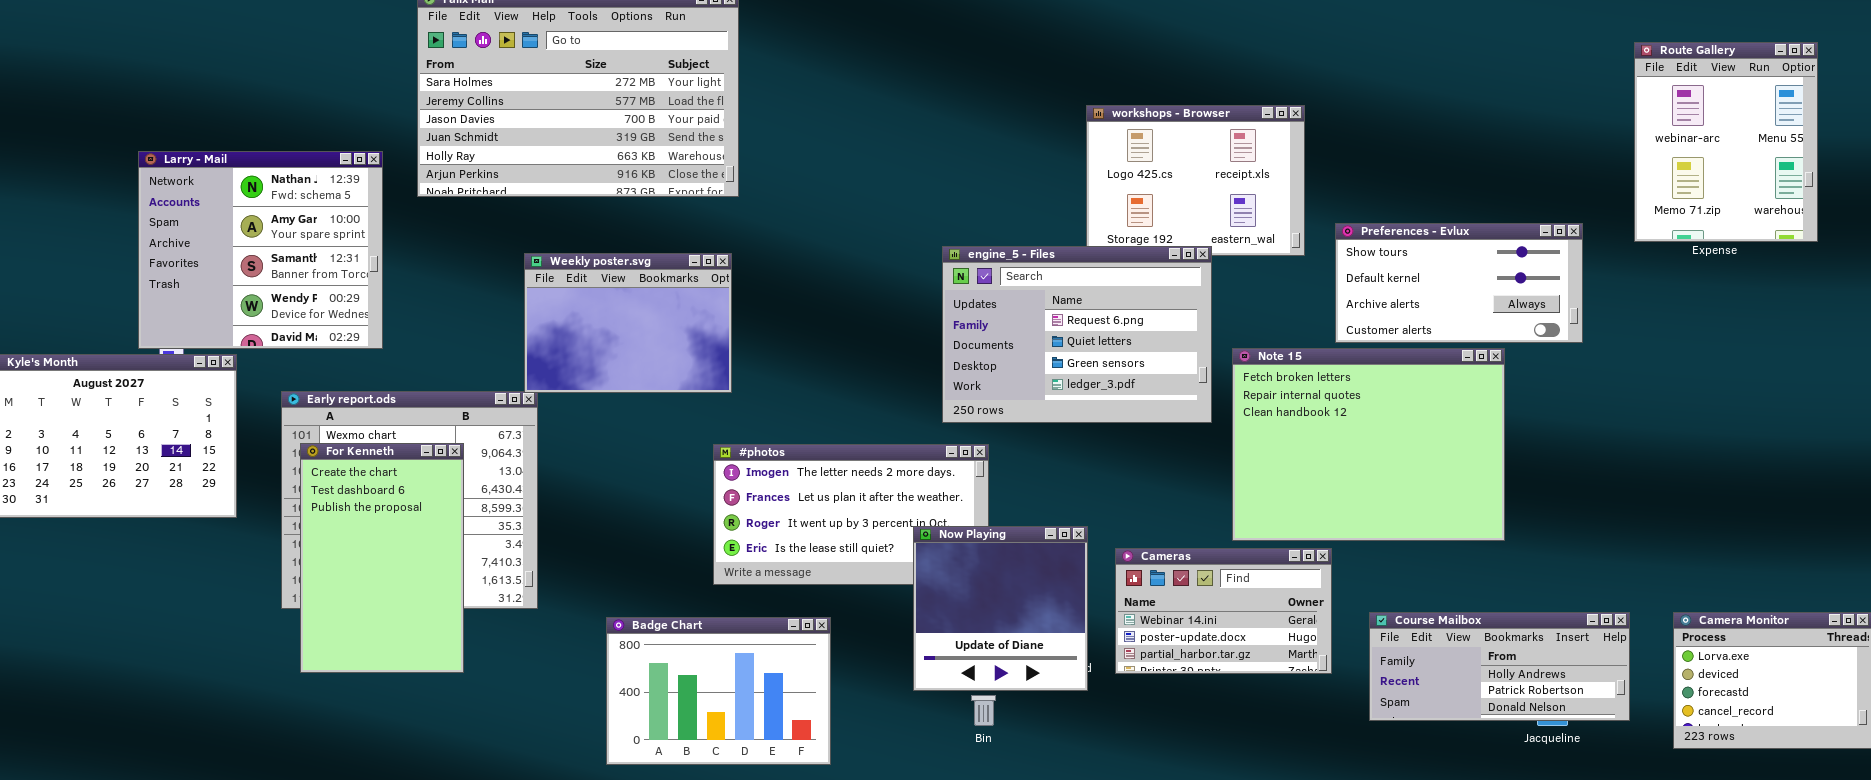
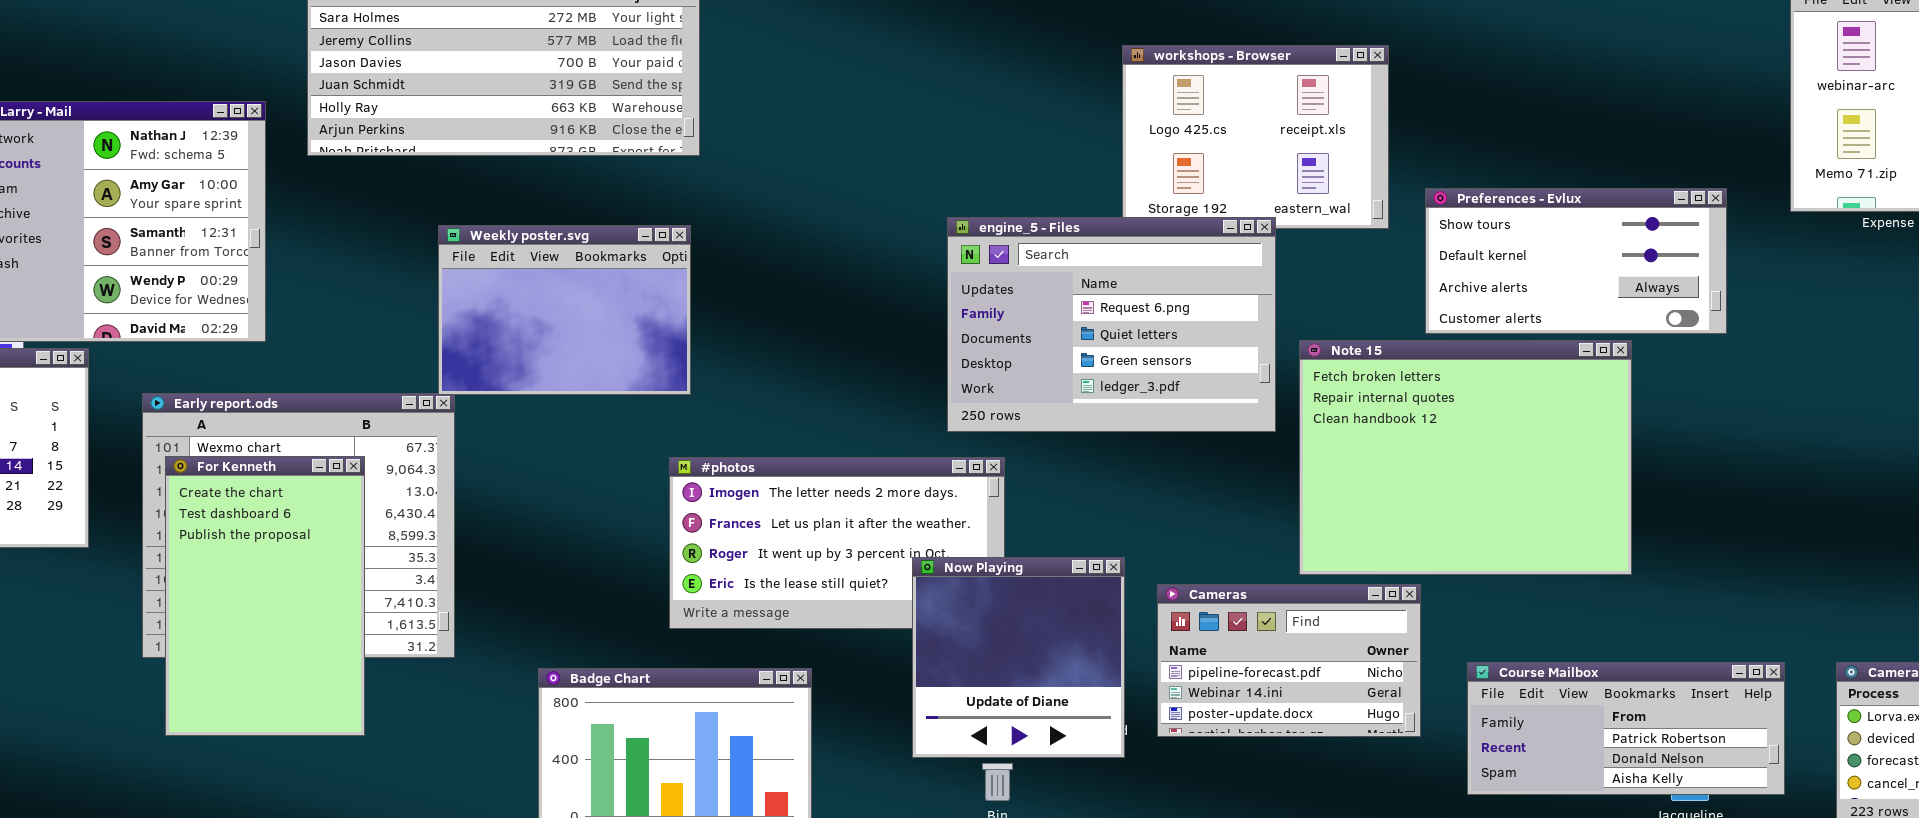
Cameras: [1115,548,1332,674] -> [1157,584,1421,737], scrolled up 1 row
Course Mailbox: [1369,612,1630,721] -> [1467,662,1785,795], scrolled down 1 row

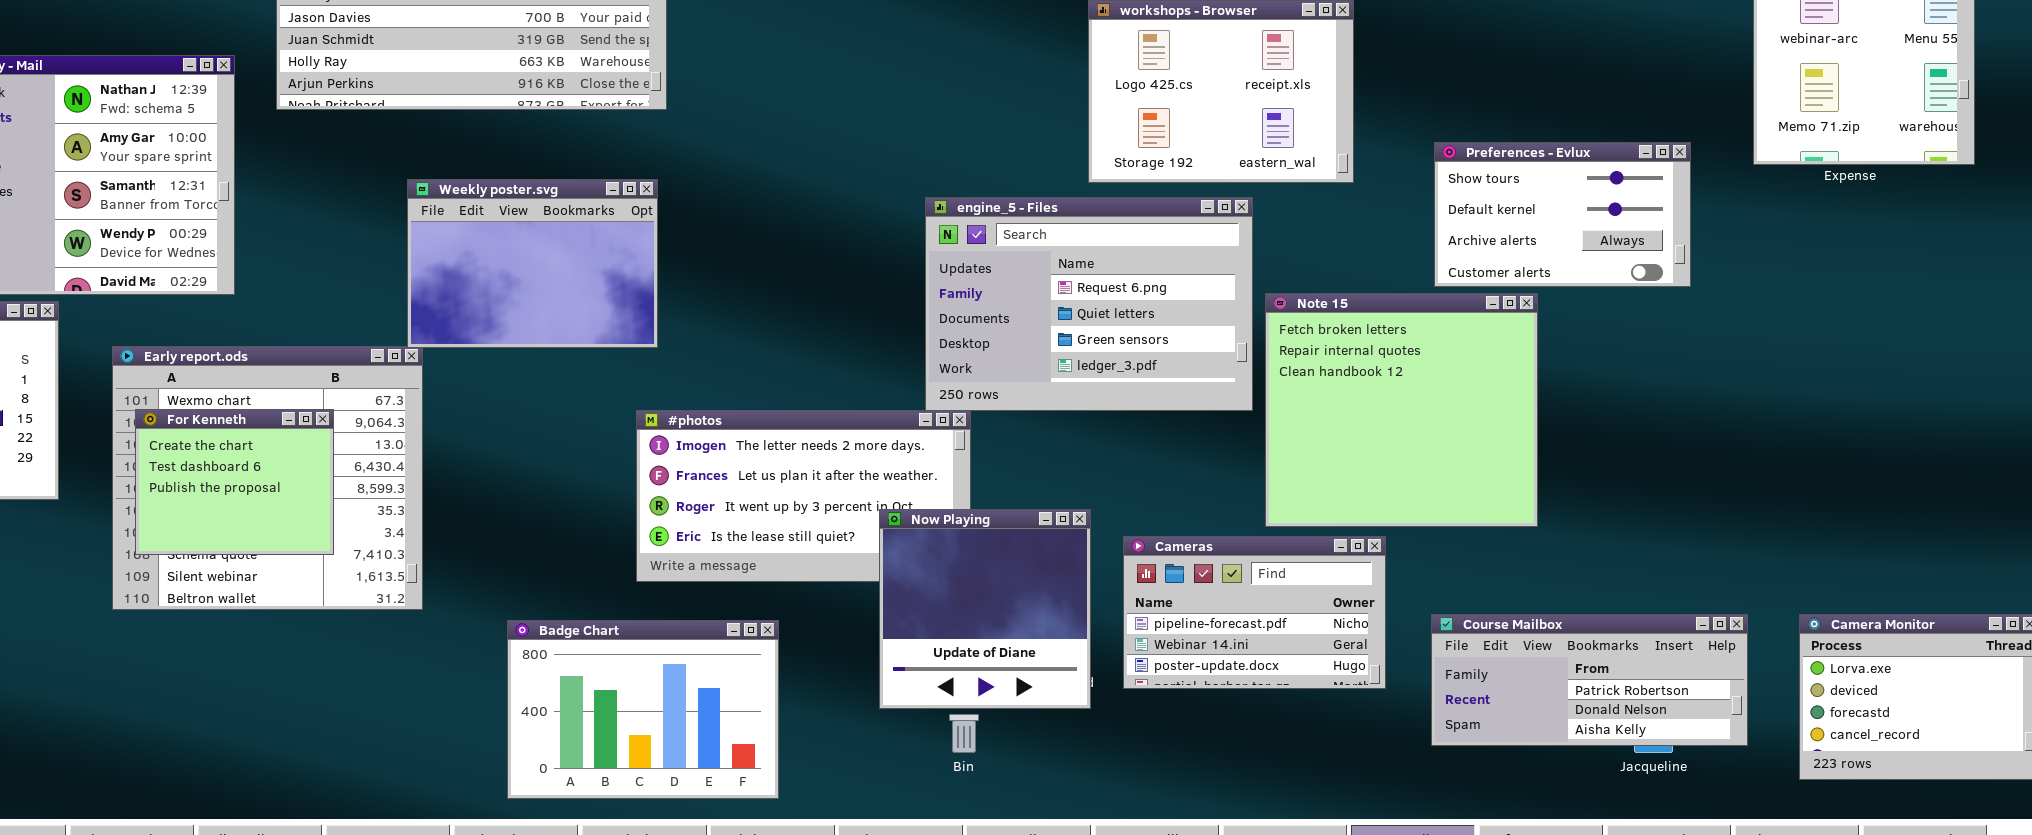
Preferences - Evlux: [1425,188,1727,334] -> [1434,142,1691,287], resized
engine_5 - Files: [947,217,1276,432] -> [925,197,1253,411], moved
Note 15: [1299,340,1632,575] -> [1265,293,1538,527], resized
For Kenneth: [165,456,365,736] -> [135,409,334,555], resized

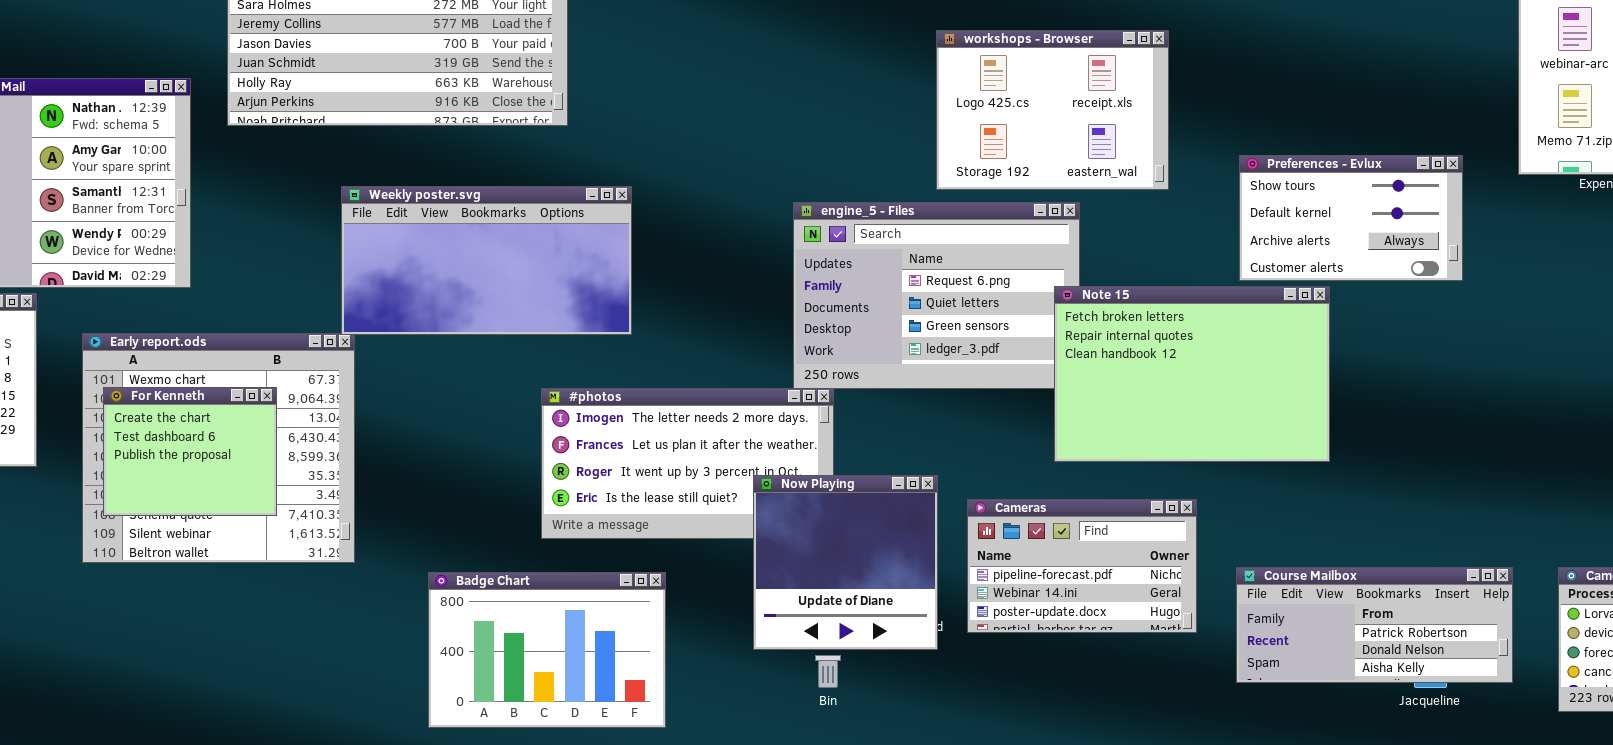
Weekly poster.svg: [407,179,658,348] -> [341,186,632,335], resized
Note 15: [1265,293,1538,527] -> [1054,286,1330,462], resized

